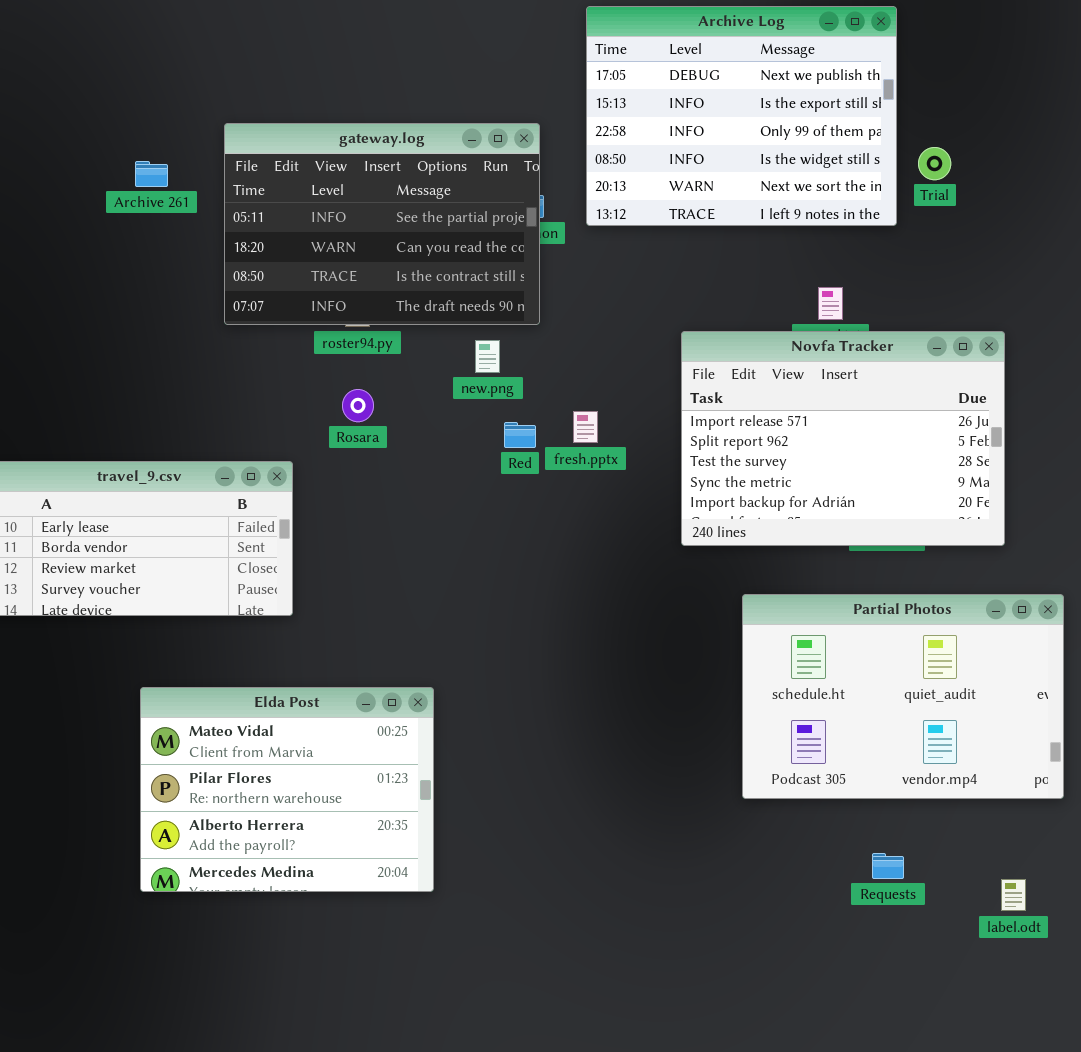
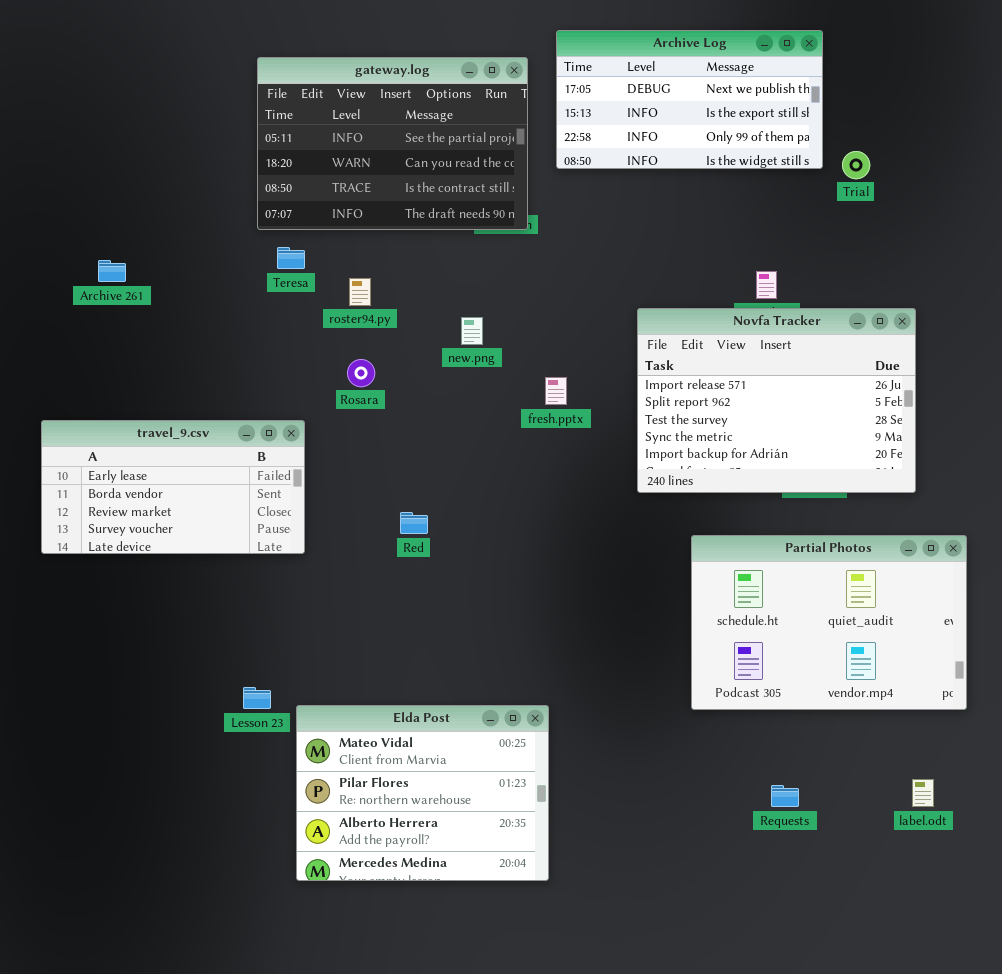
Archive Log: [586,6,897,226] -> [556,30,823,169], resized
gateway.log: [224,123,540,325] -> [257,57,528,230], moved
Archive 261: [135,161,168,187] -> [98,260,126,282], moved
Red: [504,422,536,448] -> [400,512,428,534], moved
Elda Post: [140,687,434,892] -> [296,705,549,881], moved
Requests: [872,853,904,879] -> [771,785,799,807], moved

